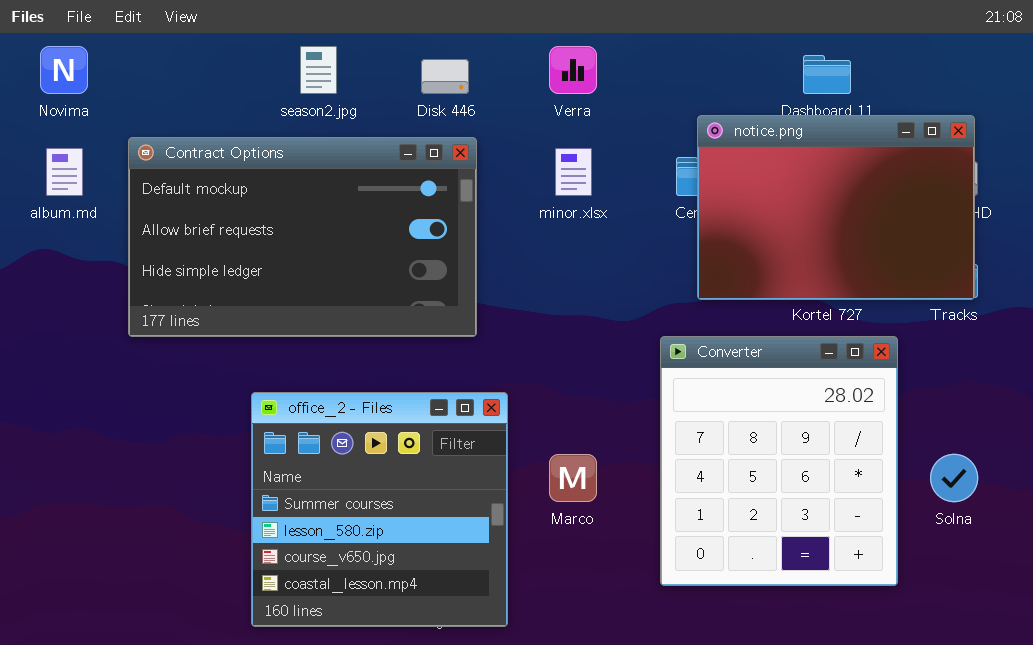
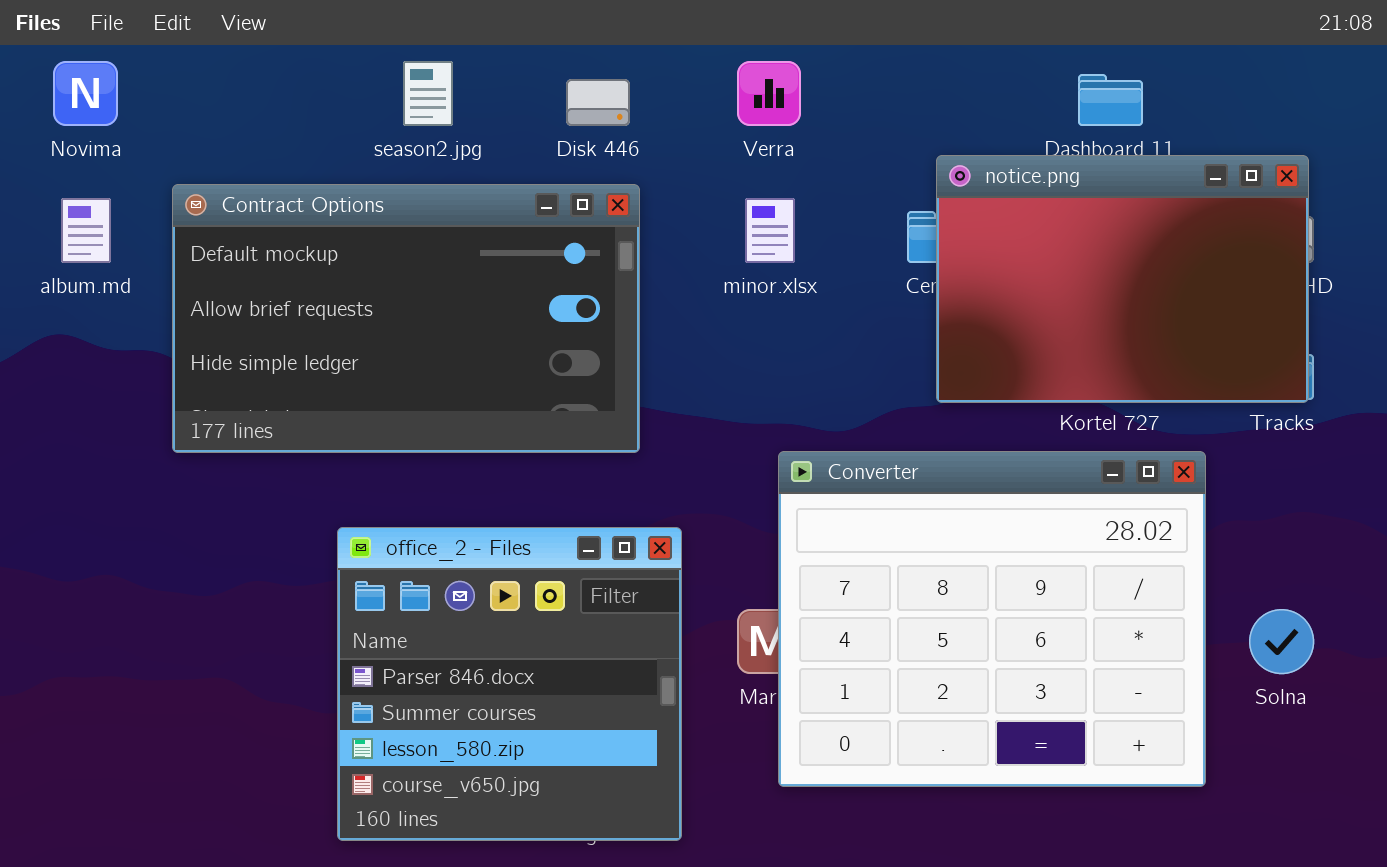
Converter: [660,336,898,586] -> [778,451,1206,787], resized
office_2 - Files: [251,392,508,627] -> [337,527,682,841], scrolled up 1 row

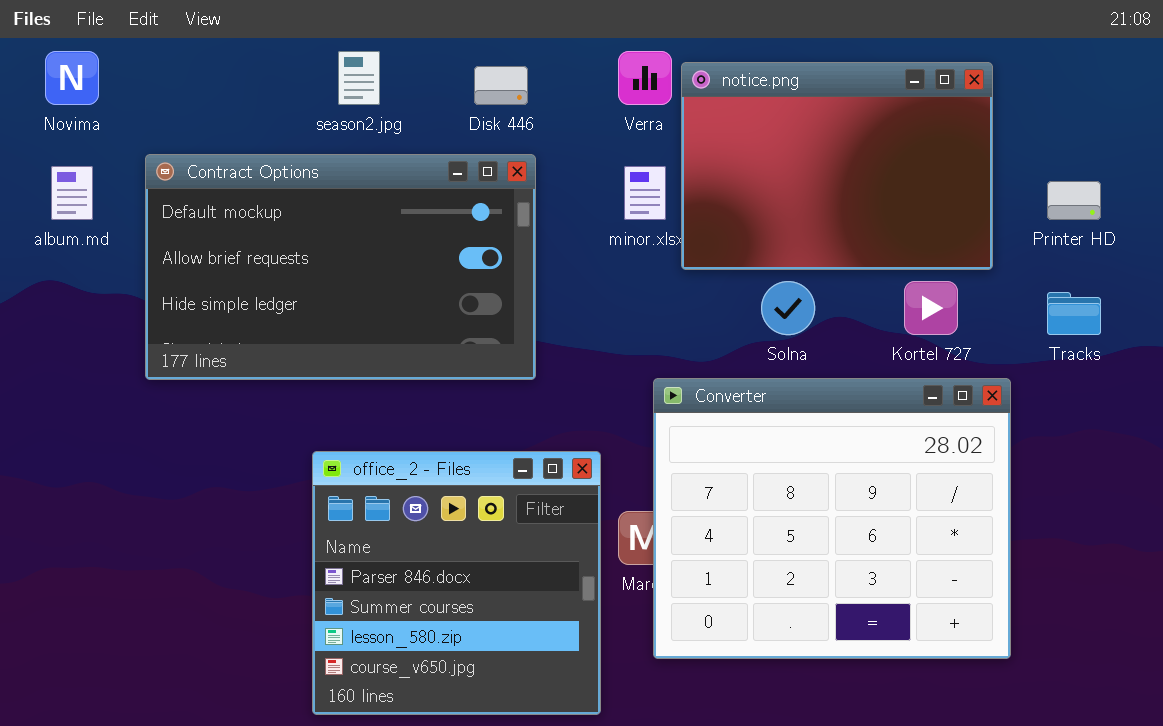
notice.png: [936,155,1309,403] -> [681,62,993,270], moved
office_2 - Files: [337,527,682,841] -> [312,451,601,715], moved
Solna: [1249,609,1314,674] -> [761,281,815,335], moved

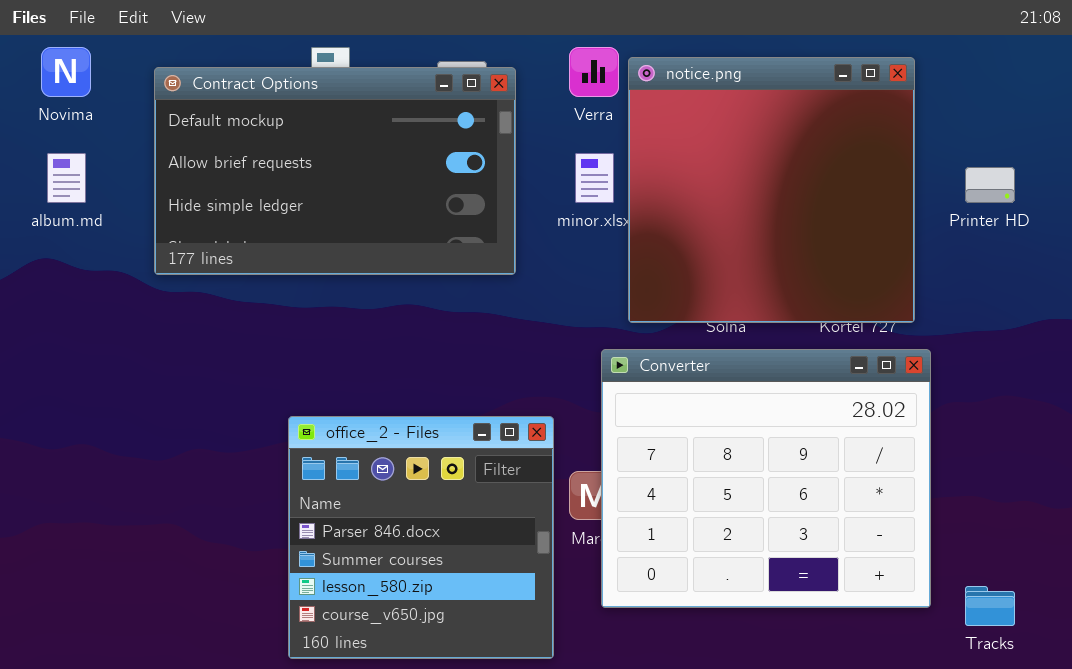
notice.png: [681,62,993,270] -> [628,57,915,323], resized
Contract Options: [145,154,536,380] -> [154,67,516,275], moved
Tracks: [1047,292,1101,335] -> [965,586,1015,626], moved

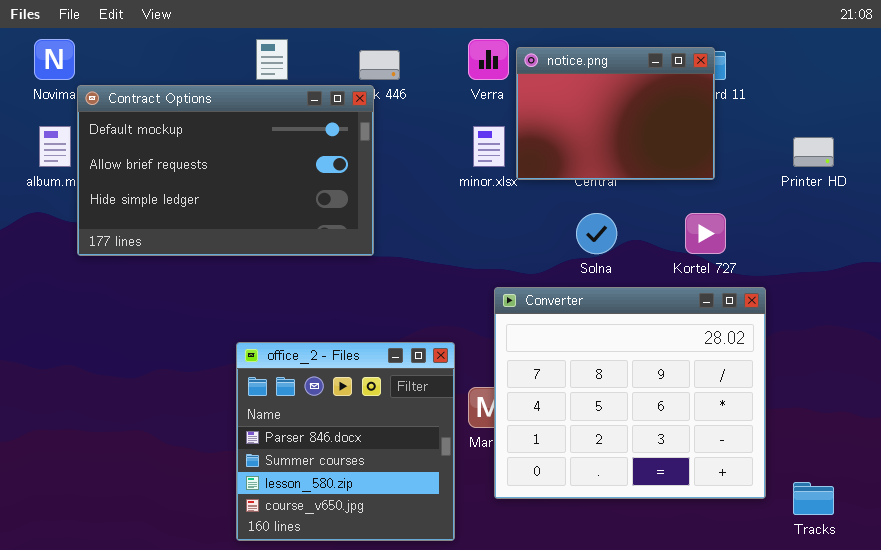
notice.png: [628,57,915,323] -> [516,47,715,180], resized
Contract Options: [154,67,516,275] -> [77,85,374,256], moved

